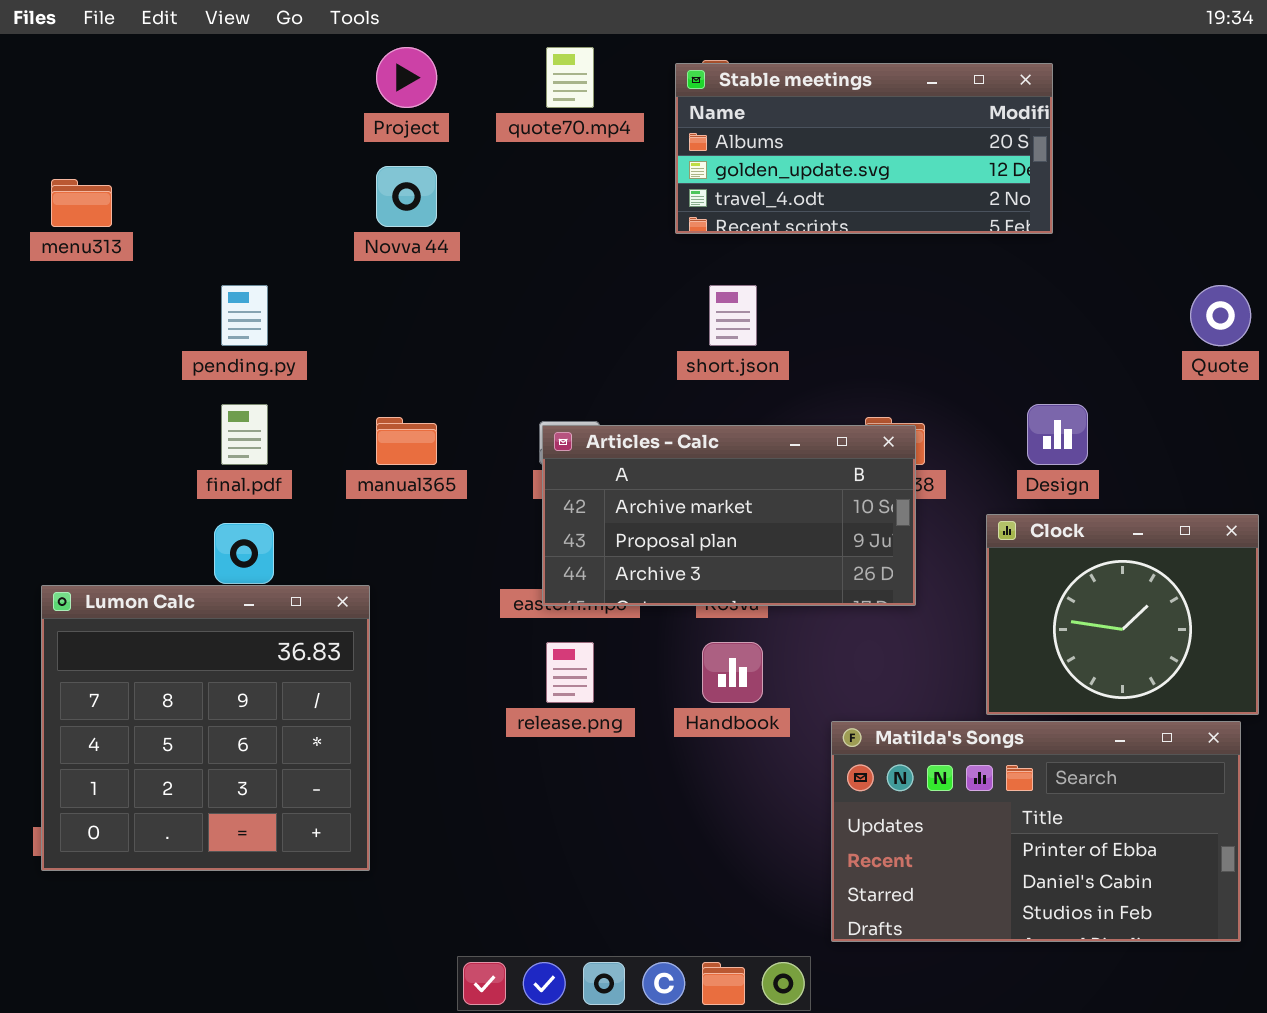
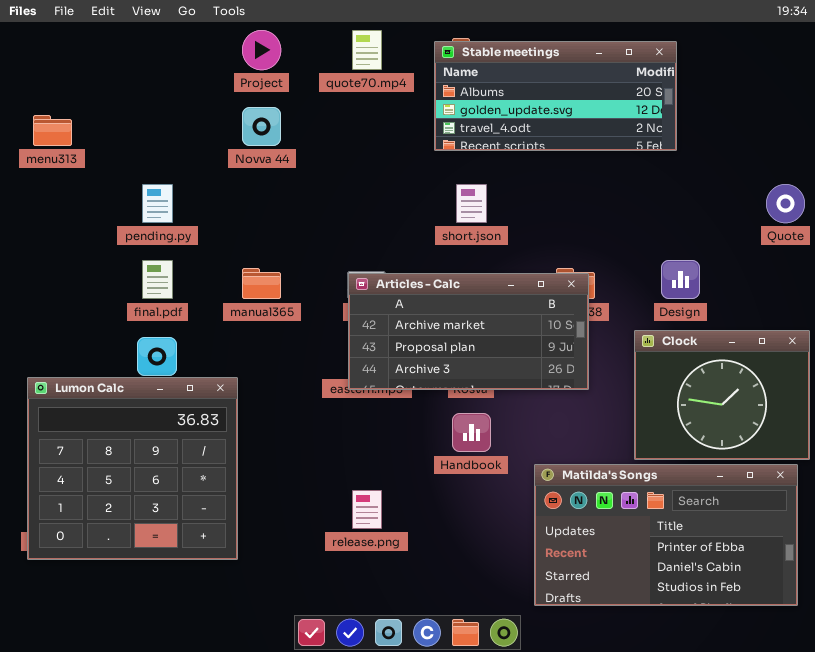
release.png: [546,642,594,703] -> [352,490,382,529], moved

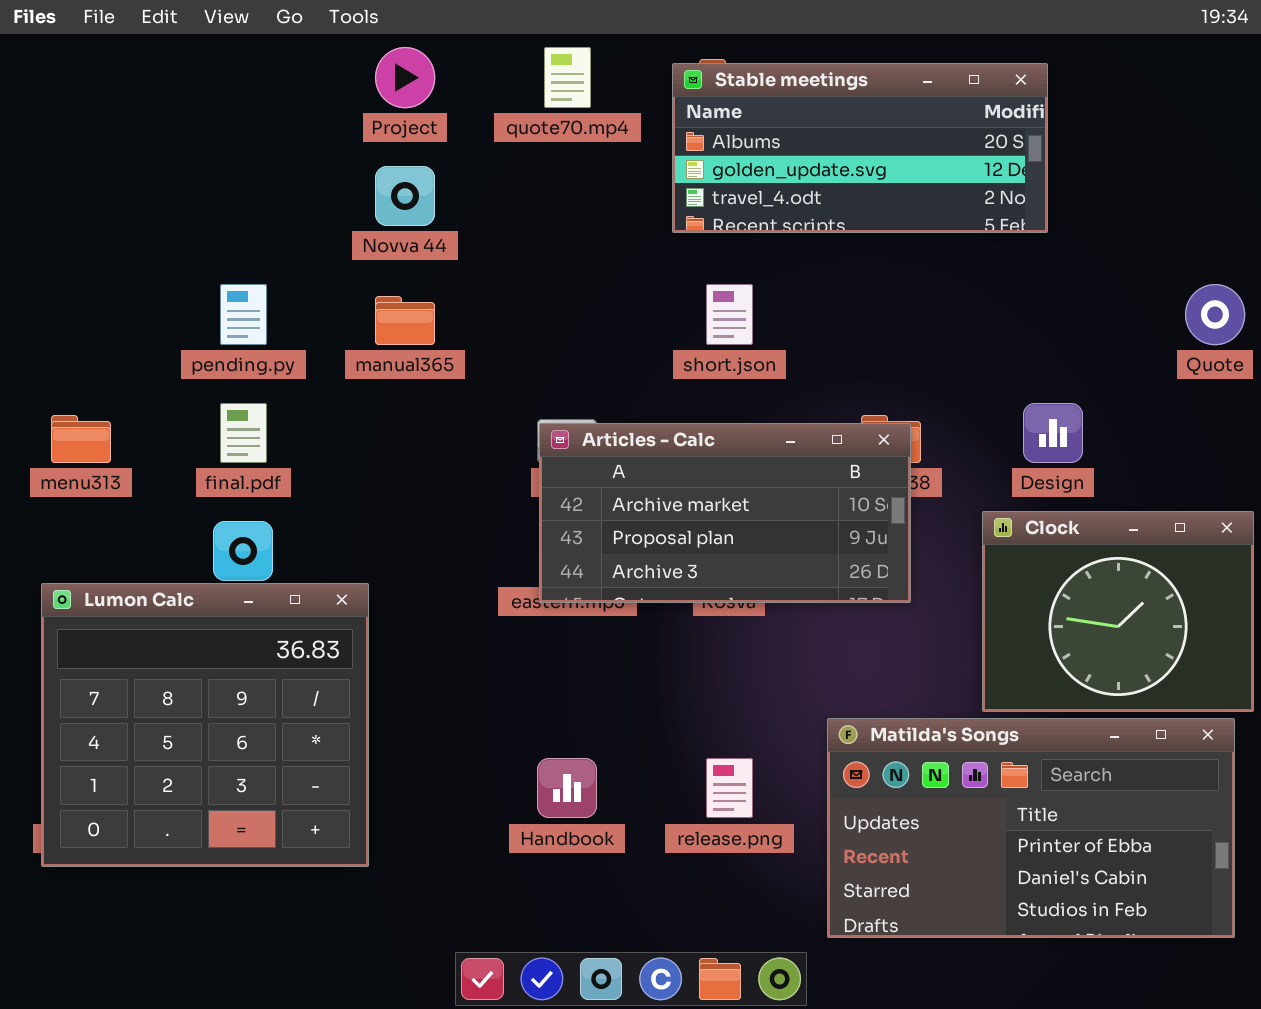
menu313: [33,115,72,146] -> [51,415,111,463], moved
manual365: [242,268,281,299] -> [375,296,435,345], moved
Handbook: [452,413,491,452] -> [537,758,597,818], moved
release.png: [352,490,382,529] -> [706,758,753,818], moved

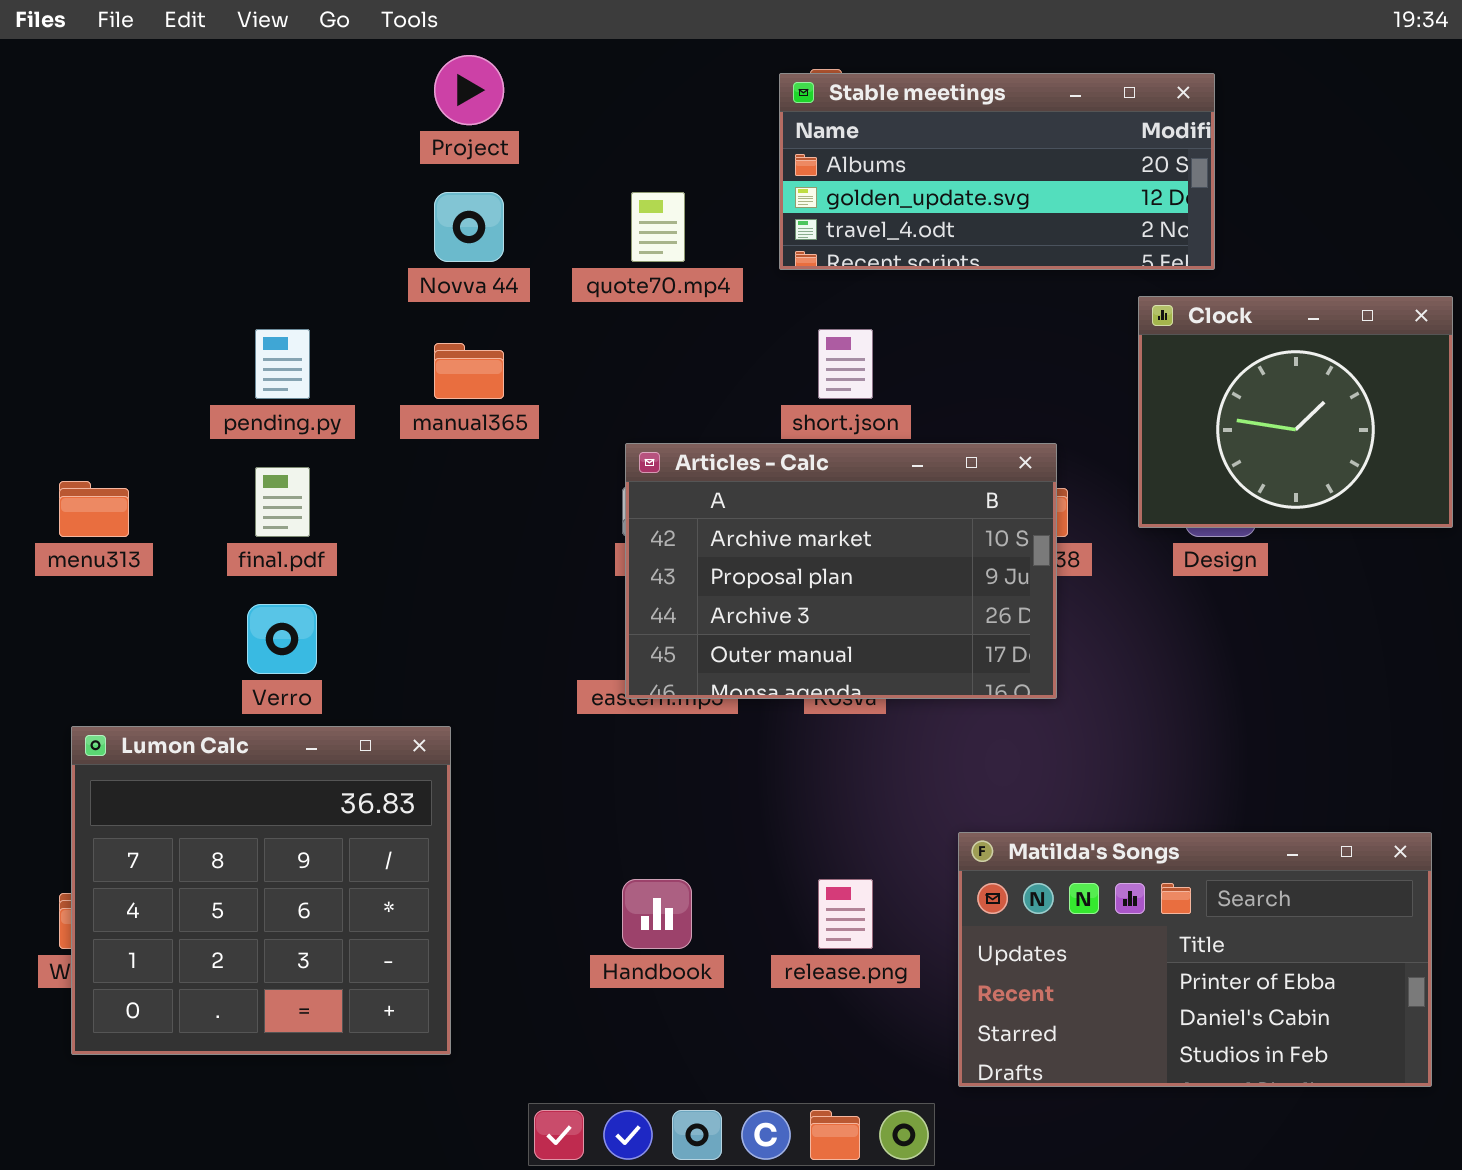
quote70.mp4: [544,47,591,108] -> [631,192,685,262], moved
Articles - Calc: [539,423,911,603] -> [625,443,1057,699], resized
Clock: [982,511,1254,712] -> [1138,296,1453,528], moved
Lumon Calc: [41,583,369,867] -> [71,726,451,1055], moved

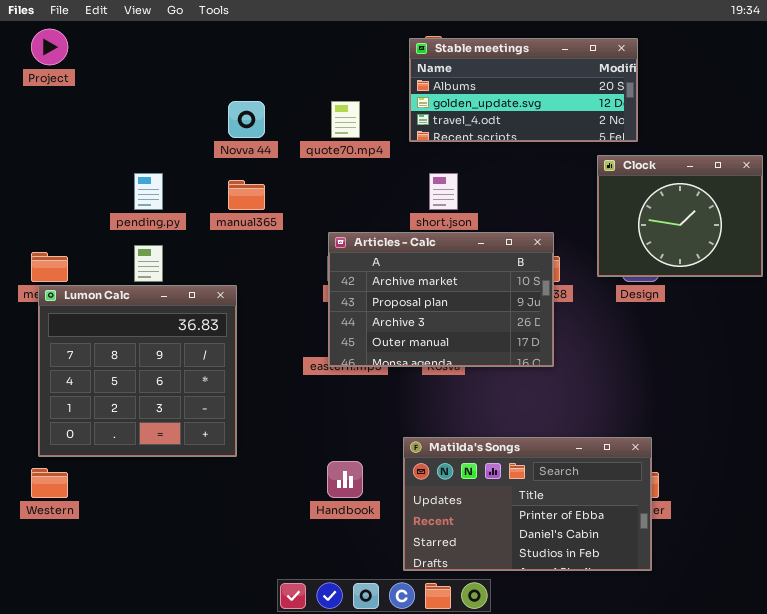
Project: [434,55,504,125] -> [31,29,68,65], moved
Lumon Calc: [71,726,451,1055] -> [38,285,237,457], moved
Matilda's Songs: [958,832,1432,1087] -> [403,437,652,571], moved

